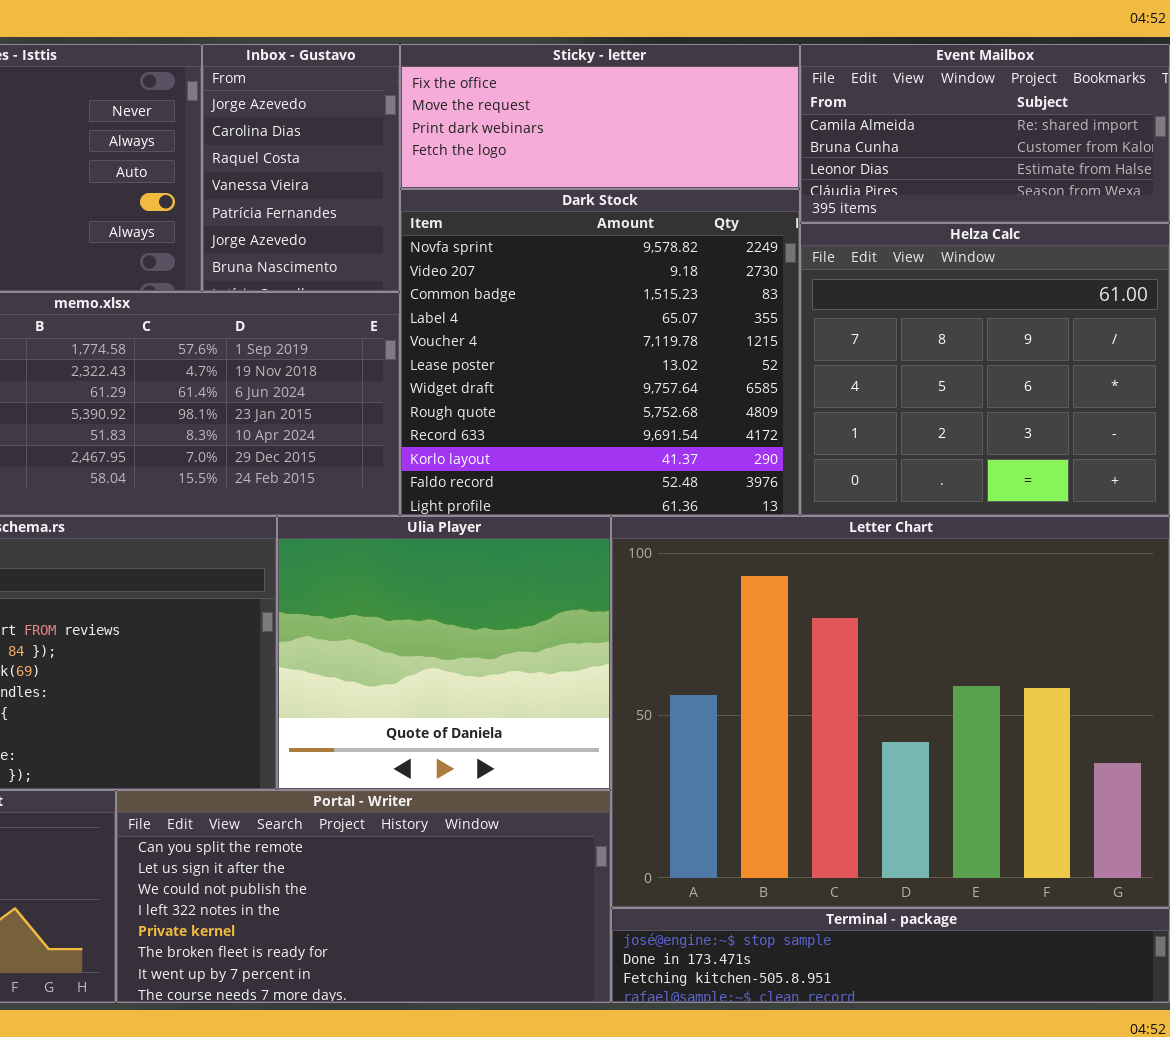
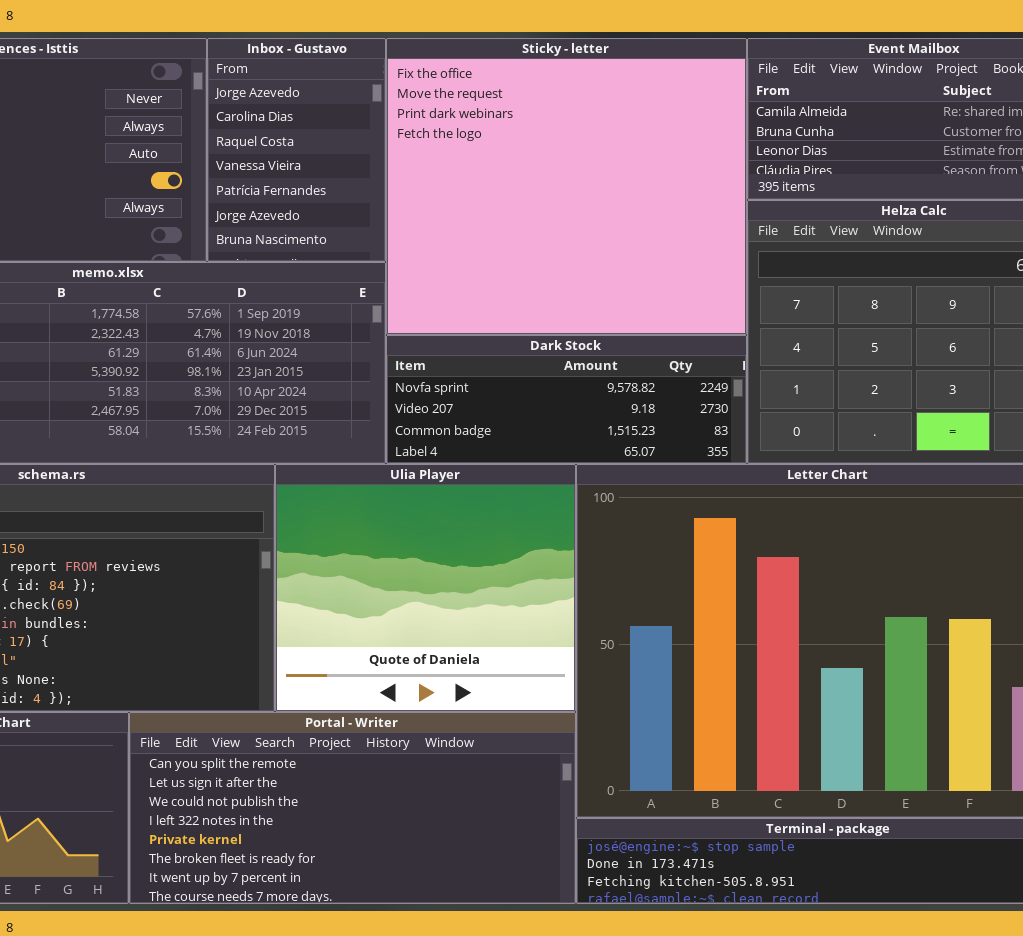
Sticky - letter: [400,44,800,189] -> [386,38,747,335], resized
Dark Stock: [400,189,800,516] -> [386,335,747,464], resized

